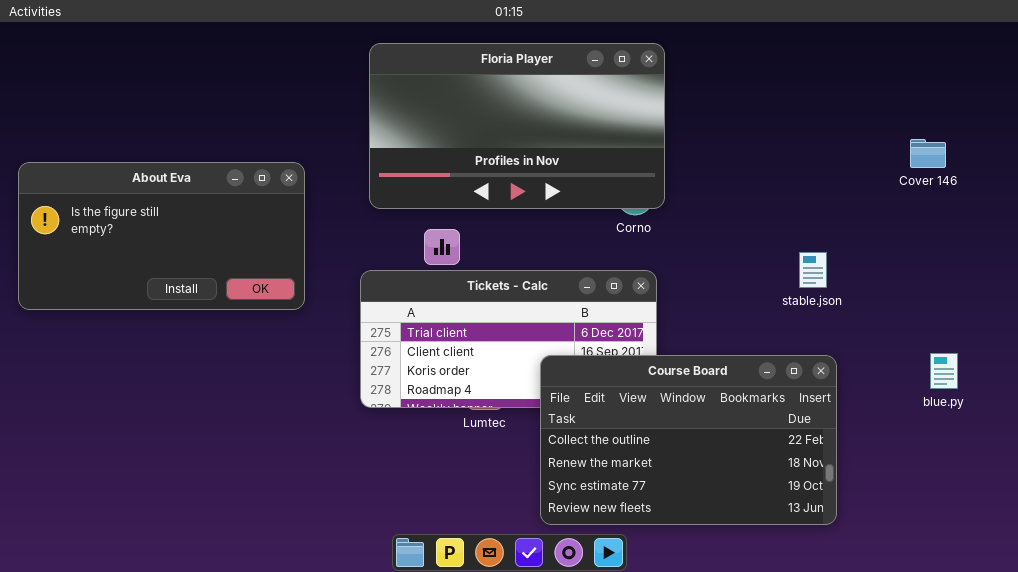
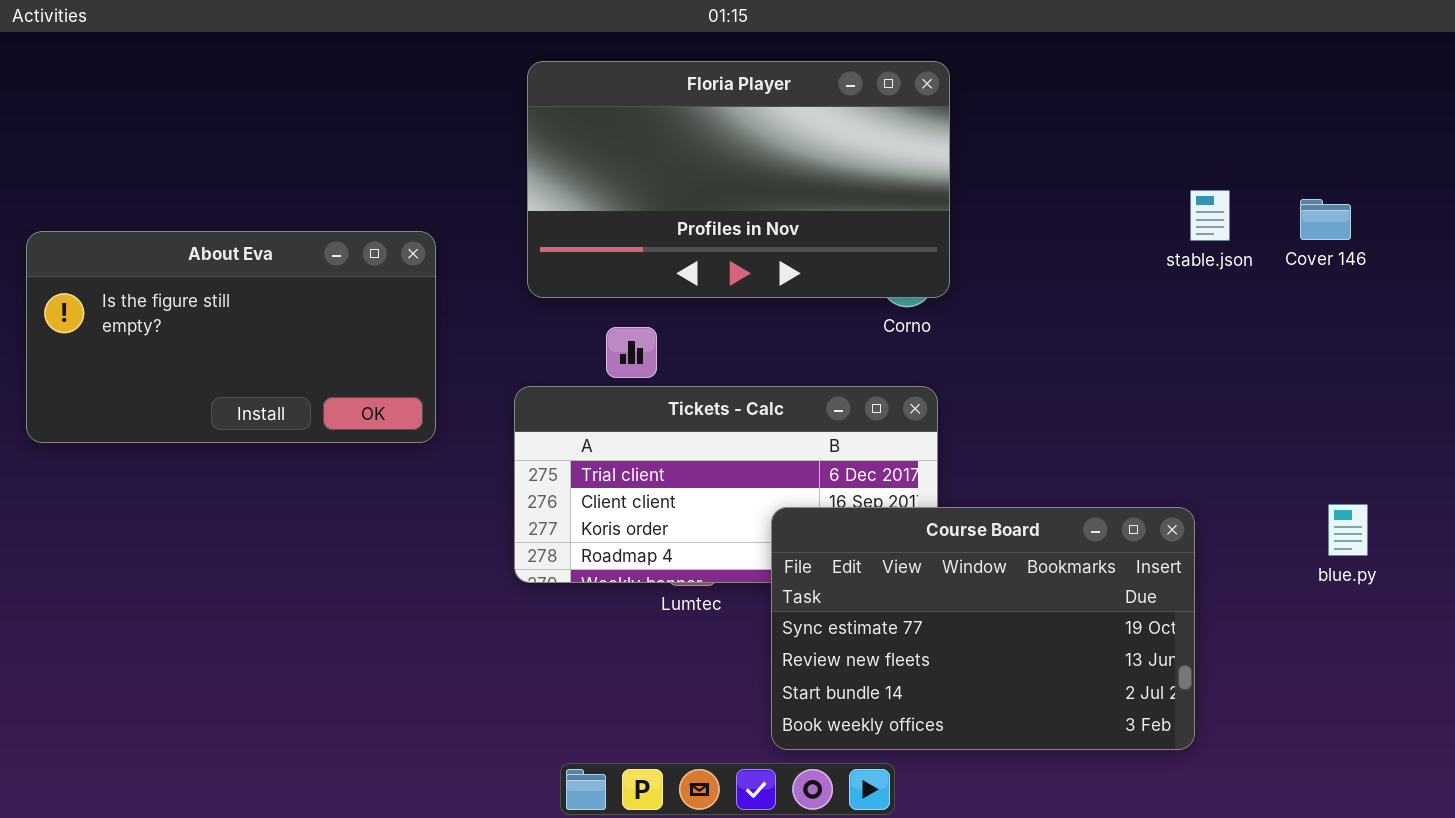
stable.json: [799,252,827,288] -> [1190,190,1230,241], moved
Course Board: [540,355,837,525] -> [771,507,1195,750], scrolled down 2 rows

